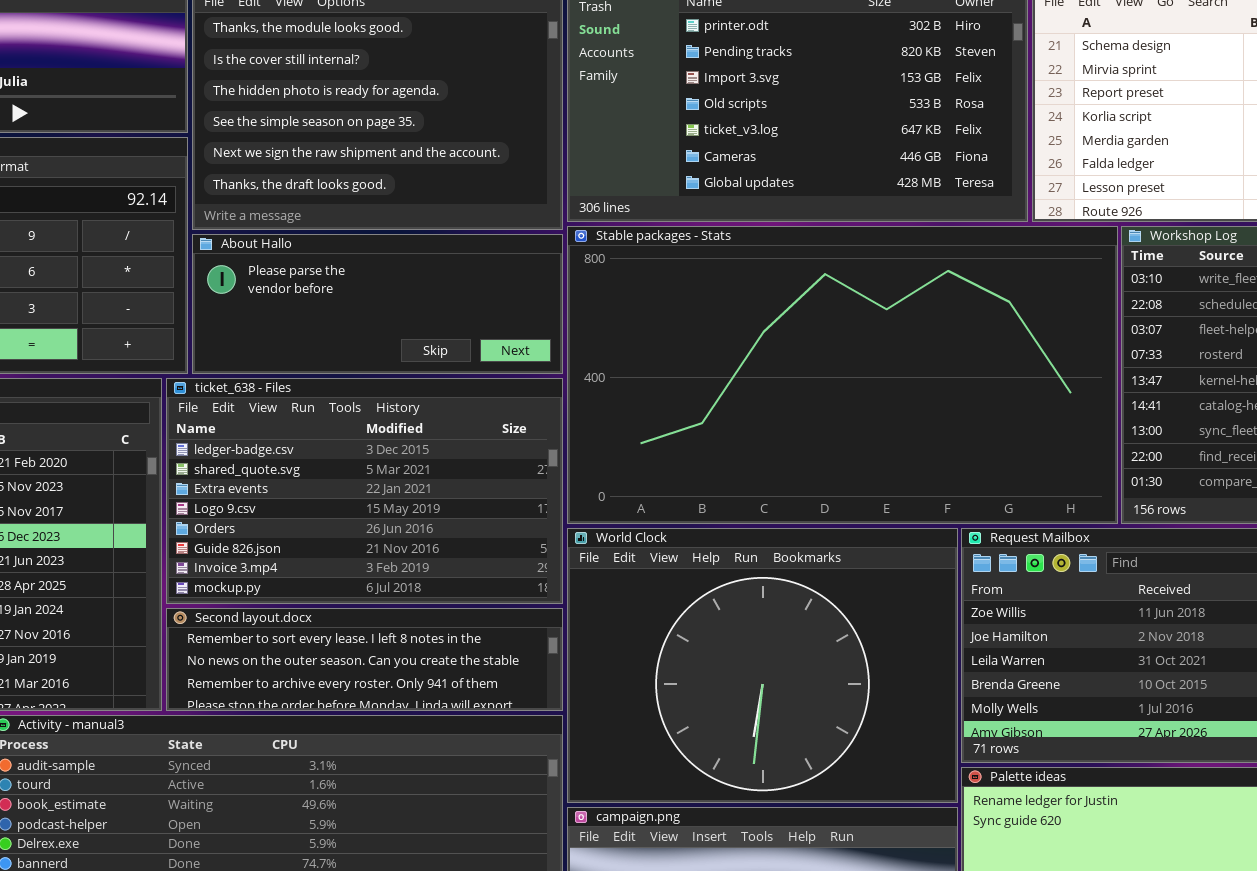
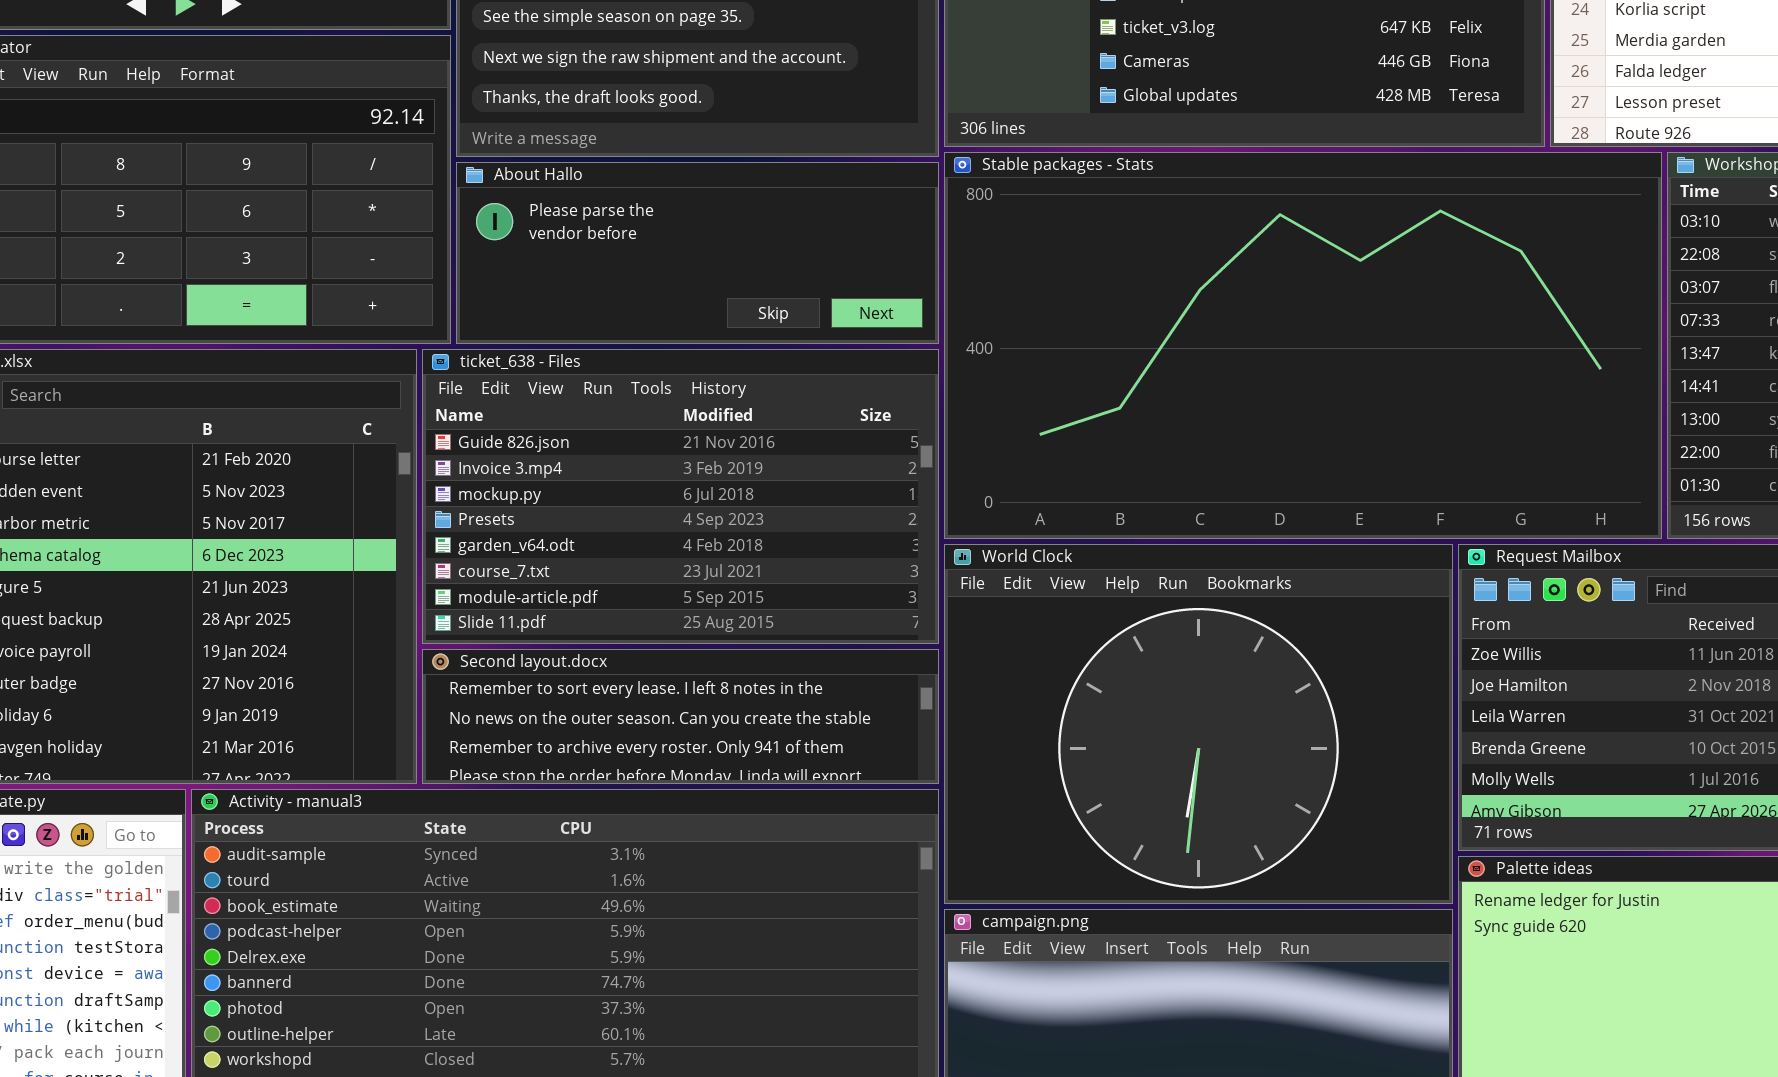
ticket_638 - Files: [166,378,563,604] -> [422,349,939,644], scrolled down 5 rows

